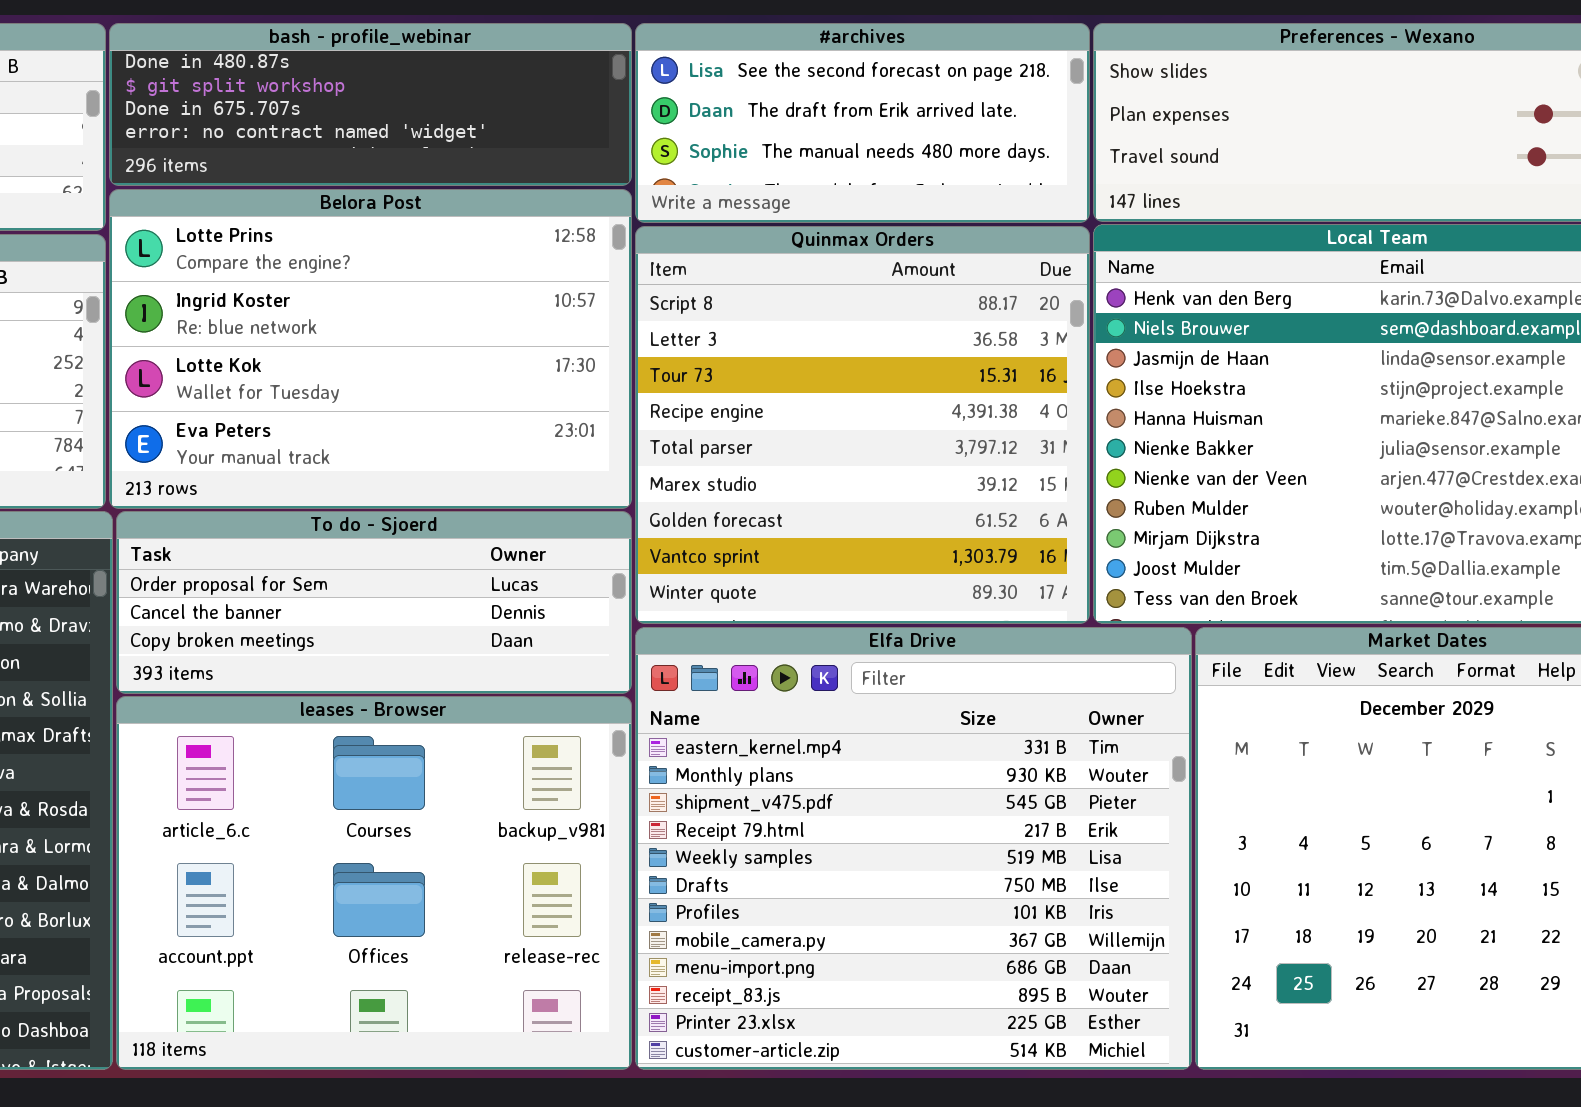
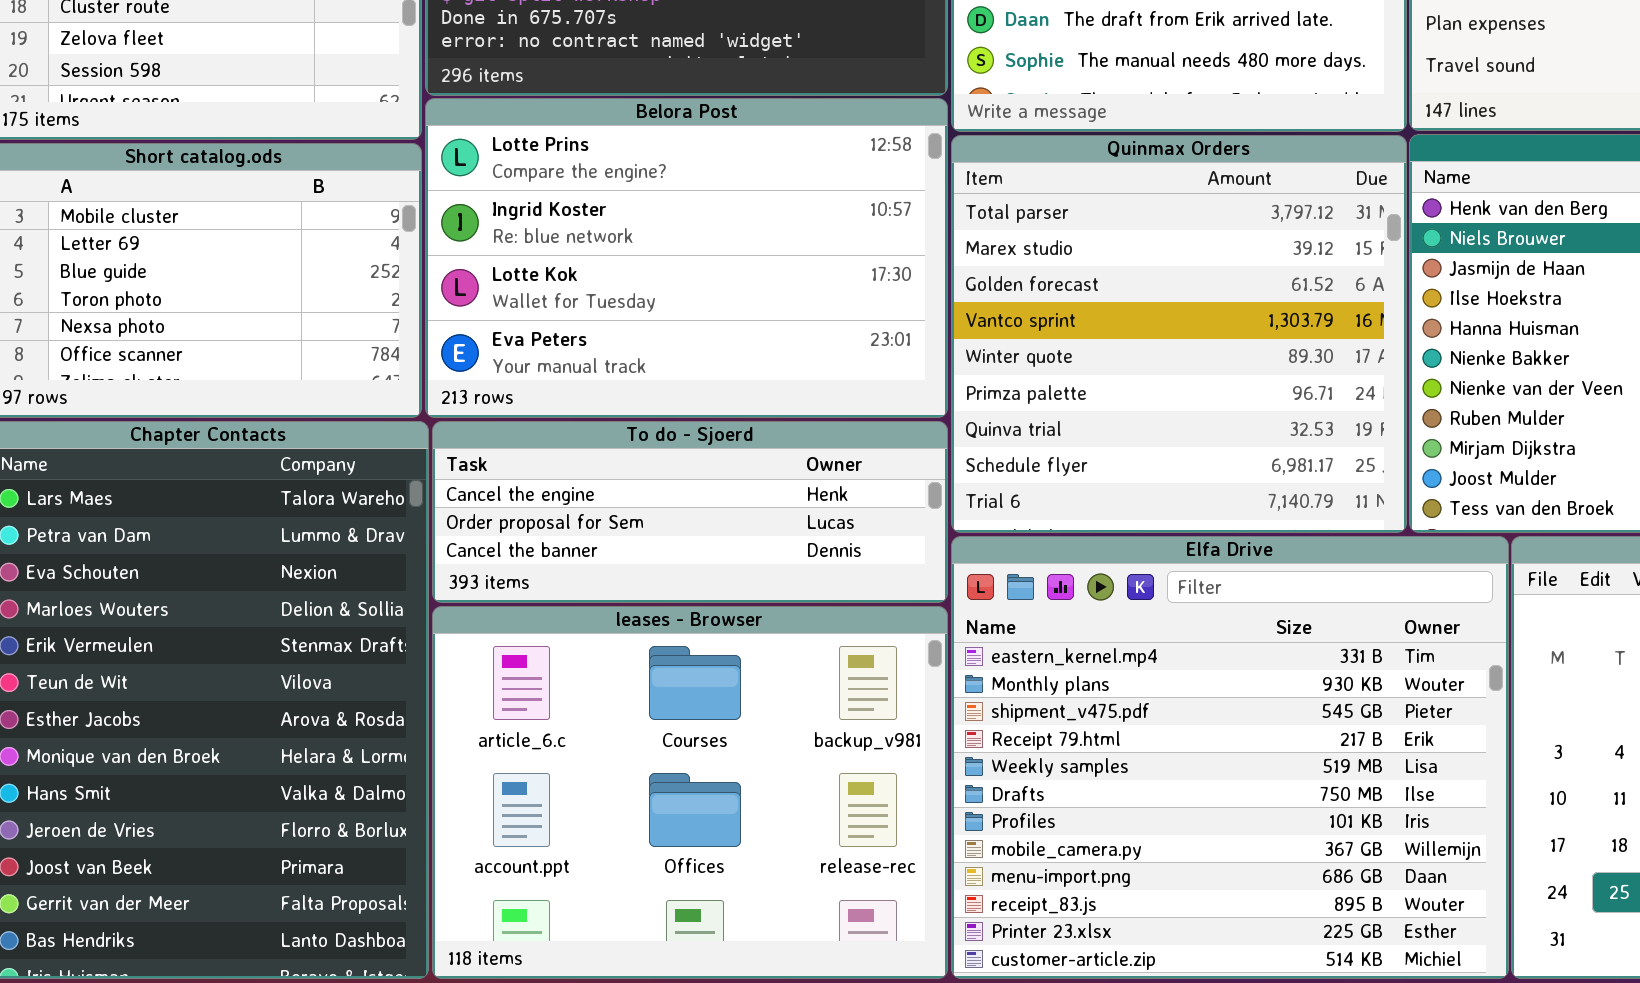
Quinmax Orders: [635,226,1090,624] -> [951,135,1407,533], scrolled down 4 rows
To do - Sjoerd: [116,511,632,694] -> [432,421,948,603], scrolled up 1 row

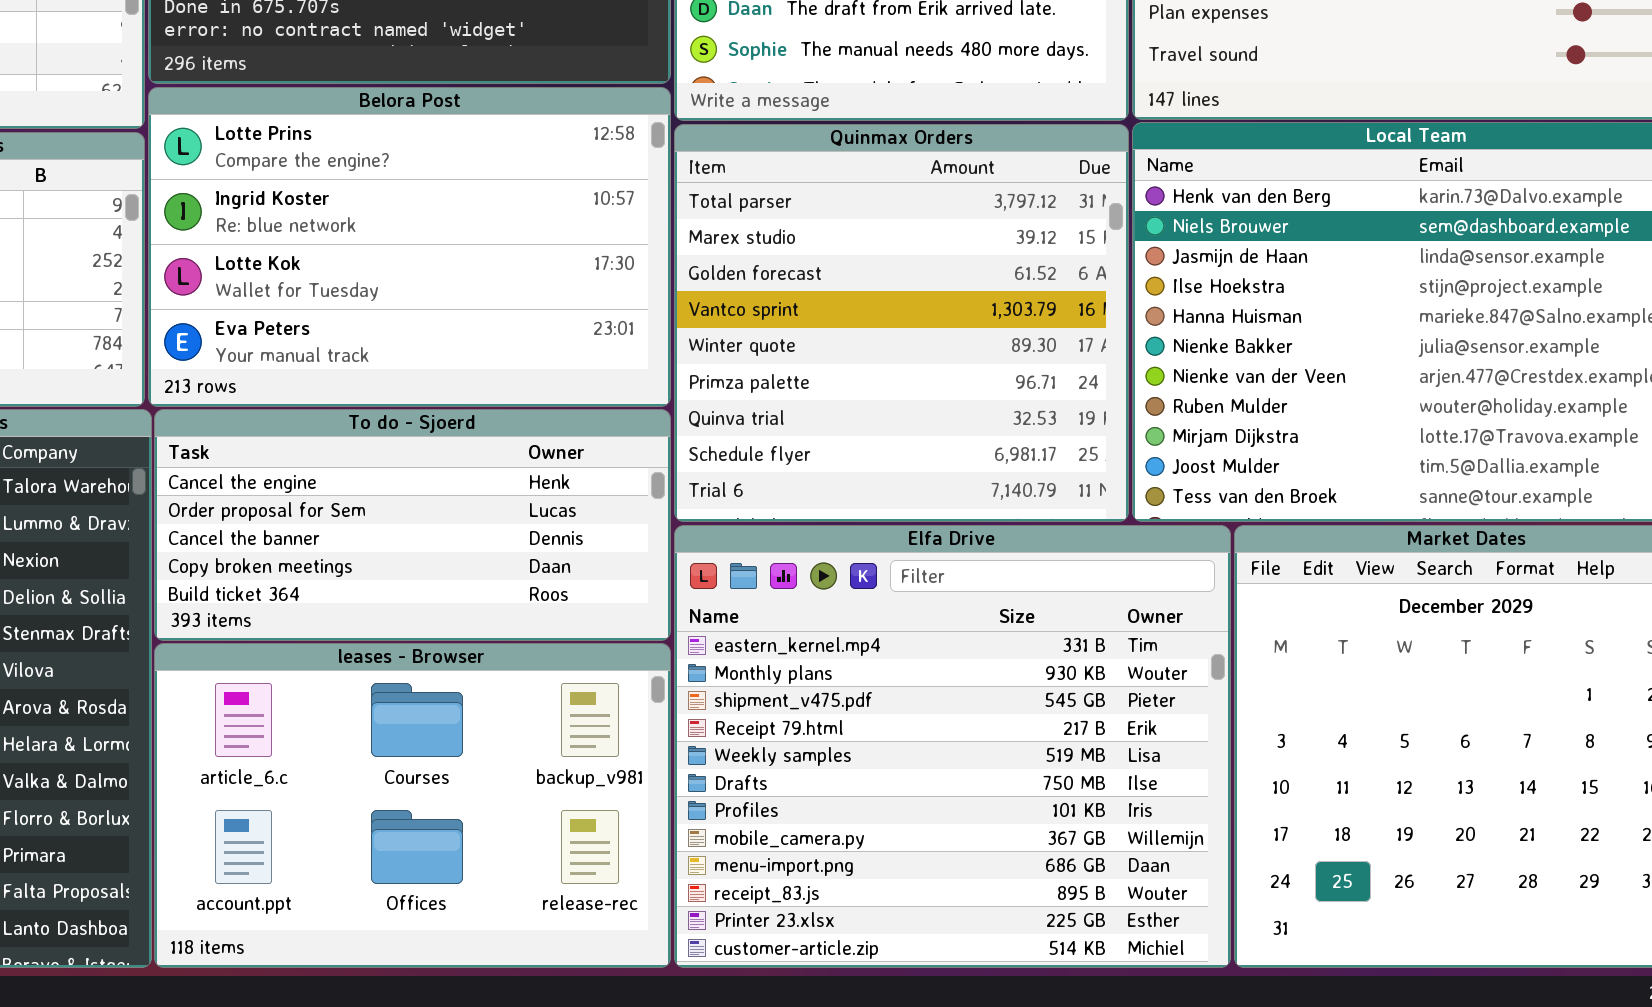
To do - Sjoerd: [432,421,948,603] -> [154,409,671,641], resized
leases - Browser: [432,606,948,979] -> [154,643,671,968], resized

